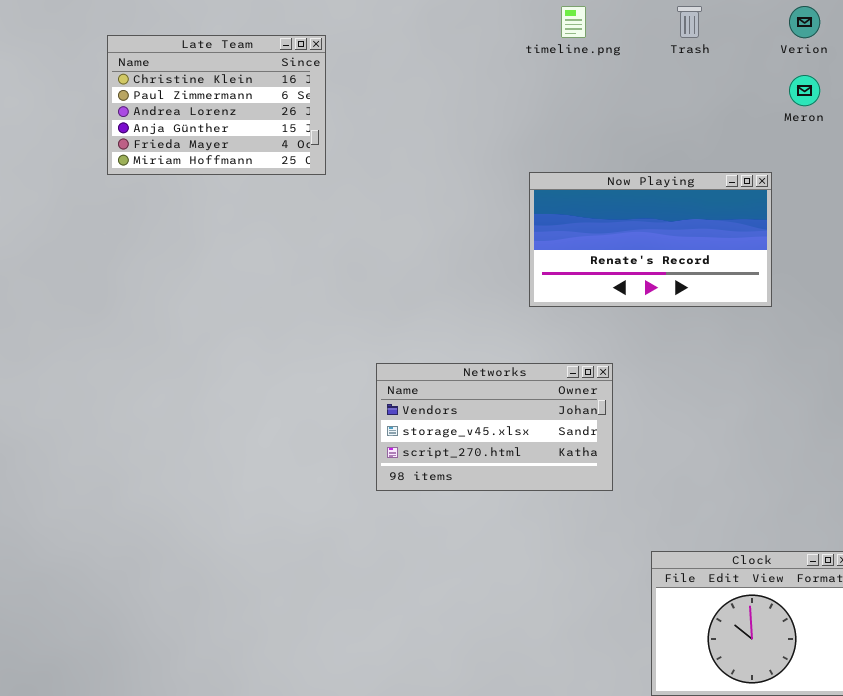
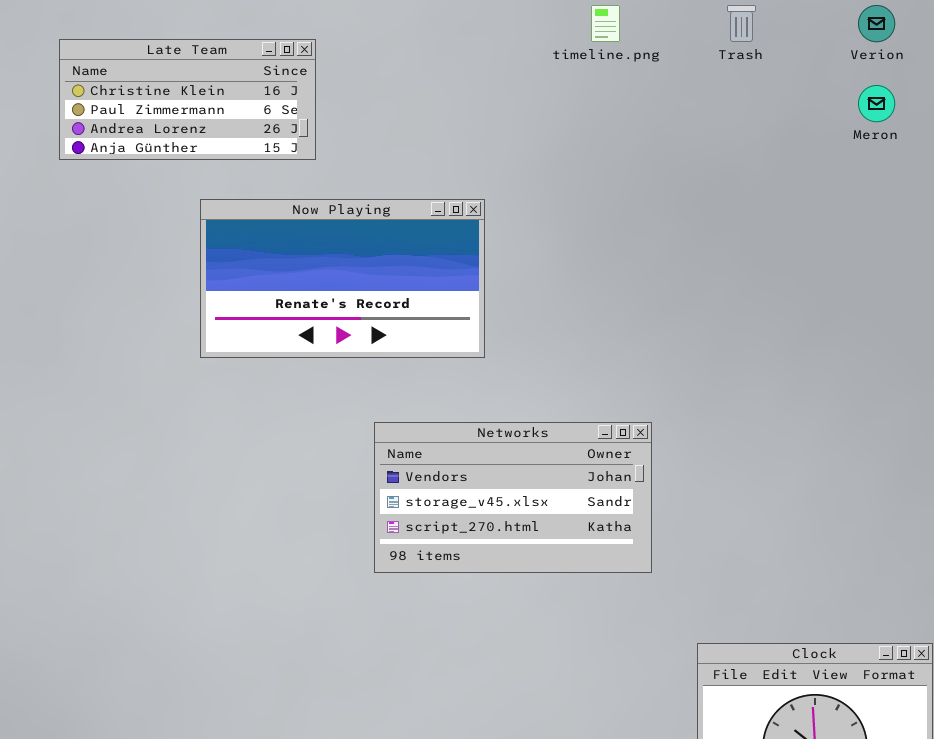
Late Team: [107,35,326,175] -> [59,39,316,160], resized
Now Playing: [529,172,772,307] -> [200,199,485,358], moved

